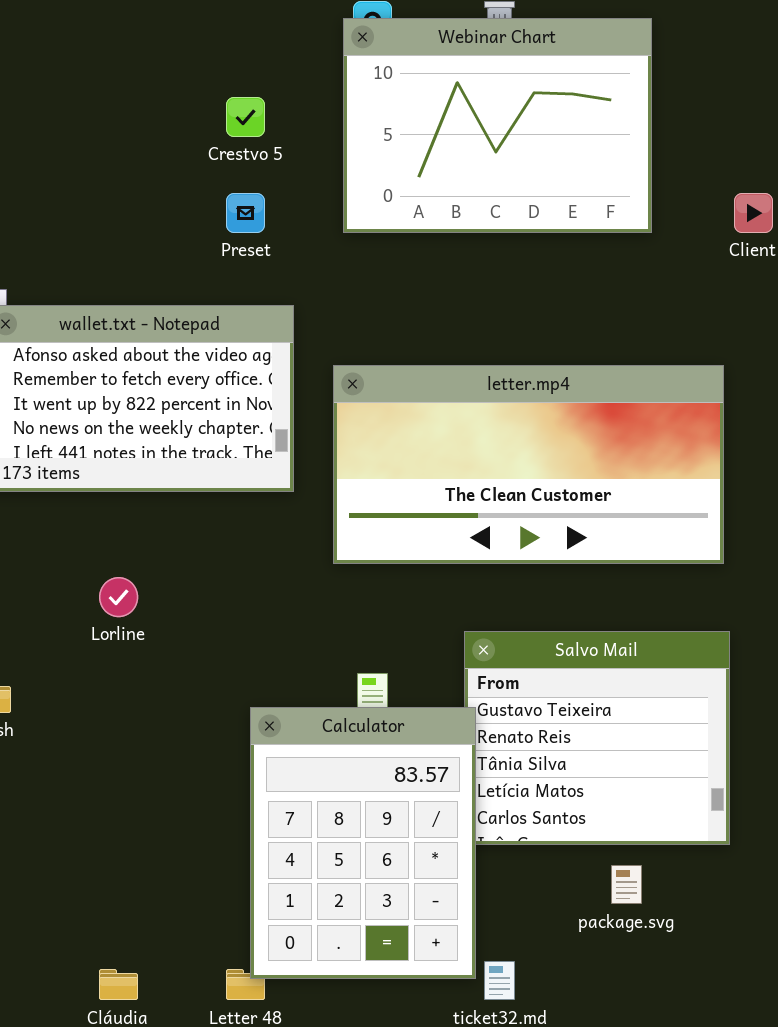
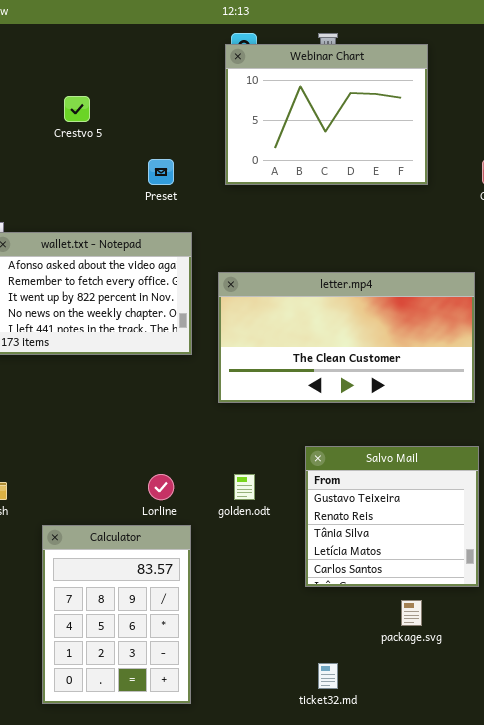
Crestvo 5: [226,97,265,137] -> [64,96,90,122], moved
Lorline: [99,577,138,617] -> [148,474,174,500], moved
Calculator: [250,707,476,979] -> [42,525,191,704], moved

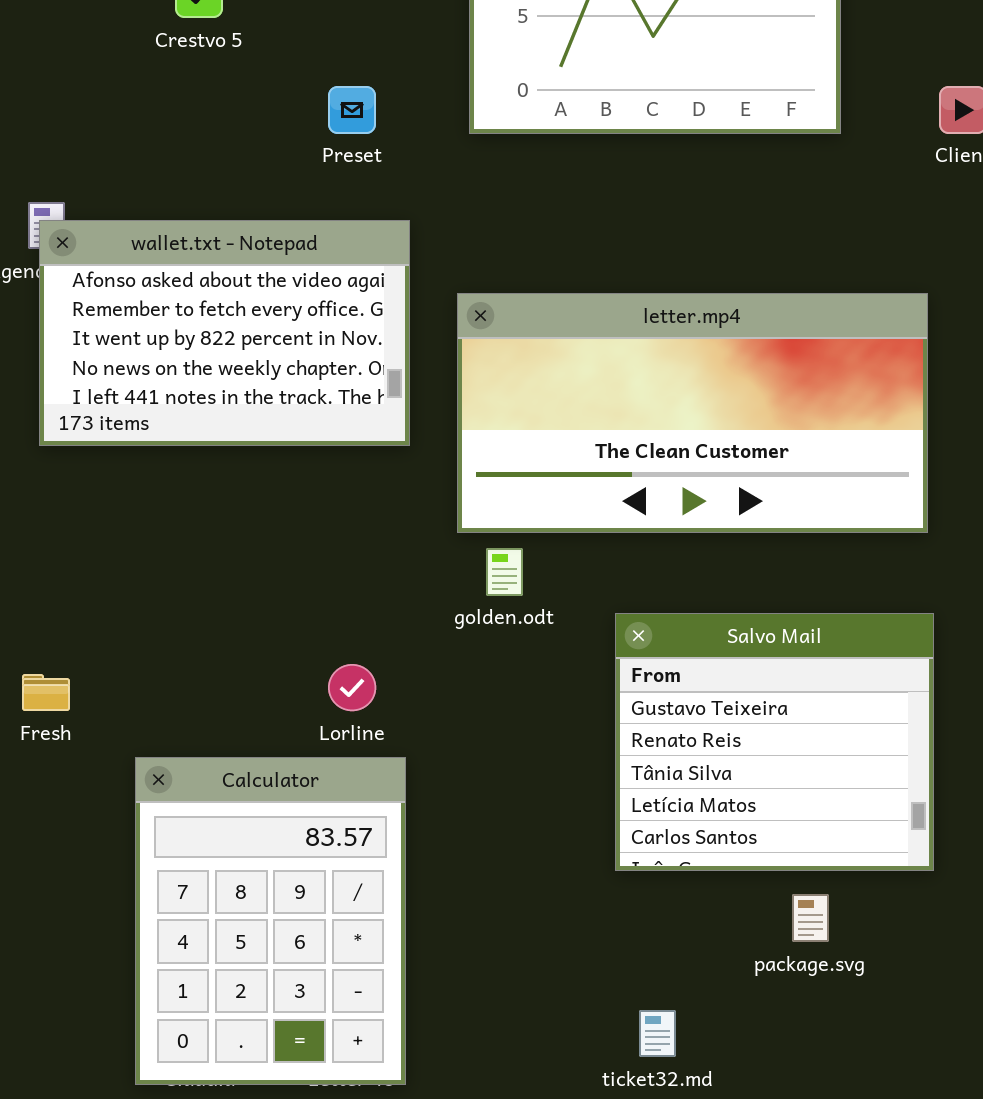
golden.odt: [234,474,255,500] -> [486,548,523,596], moved

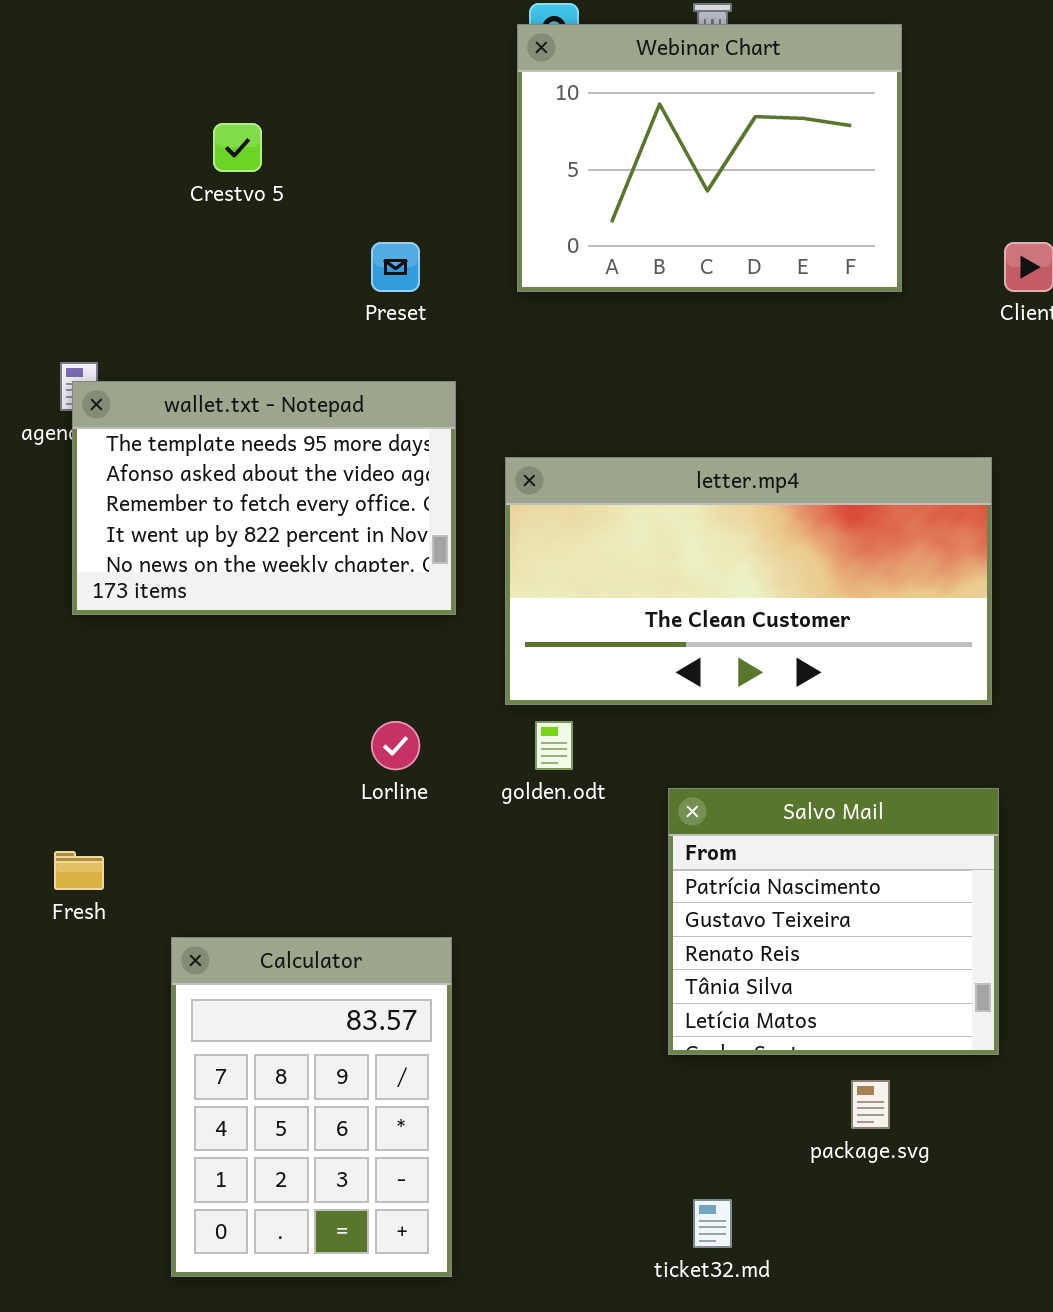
wallet.txt - Notepad: [39,220,410,446] -> [72,381,456,615], scrolled up 1 row
Salvo Mail: [615,613,934,871] -> [668,788,999,1055], scrolled up 1 row
Lorline: [328,664,376,711] -> [371,721,420,770], moved

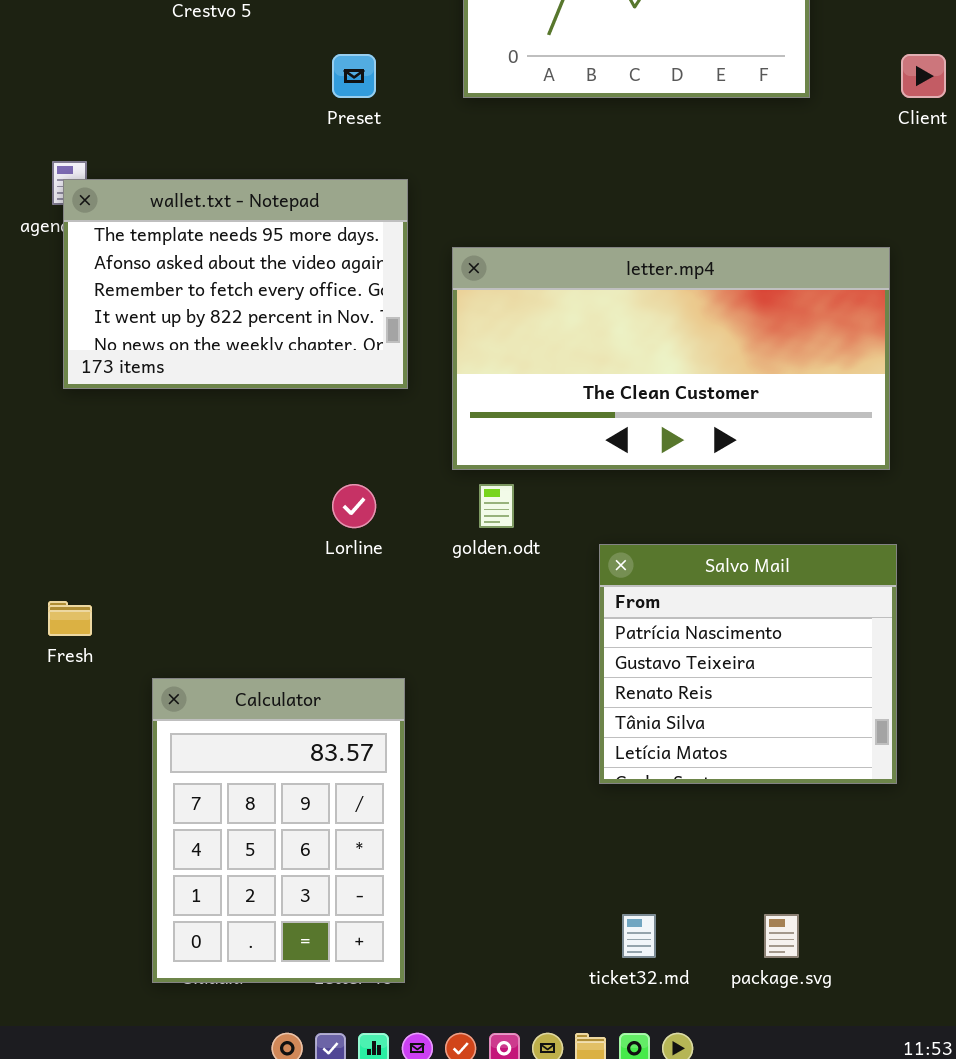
package.svg: [851,1080,890,1129] -> [764,914,799,958], moved

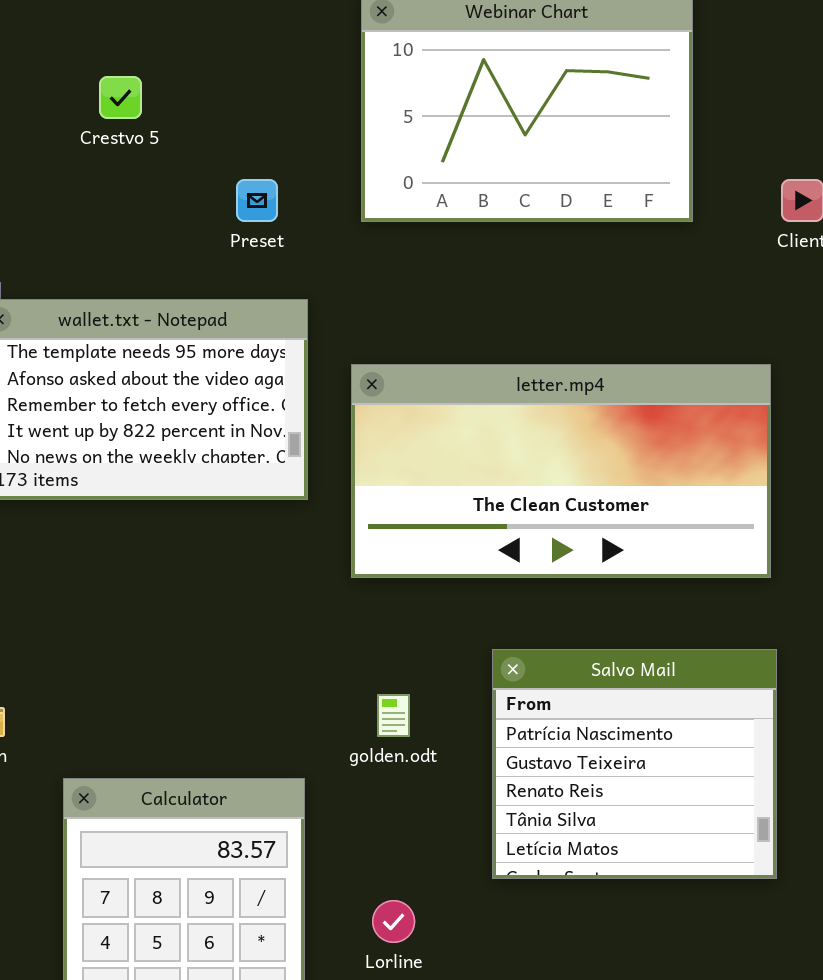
Lorline: [332,484,376,528] -> [372,900,415,943], moved
golden.odt: [479,484,514,528] -> [377,694,410,737], moved

